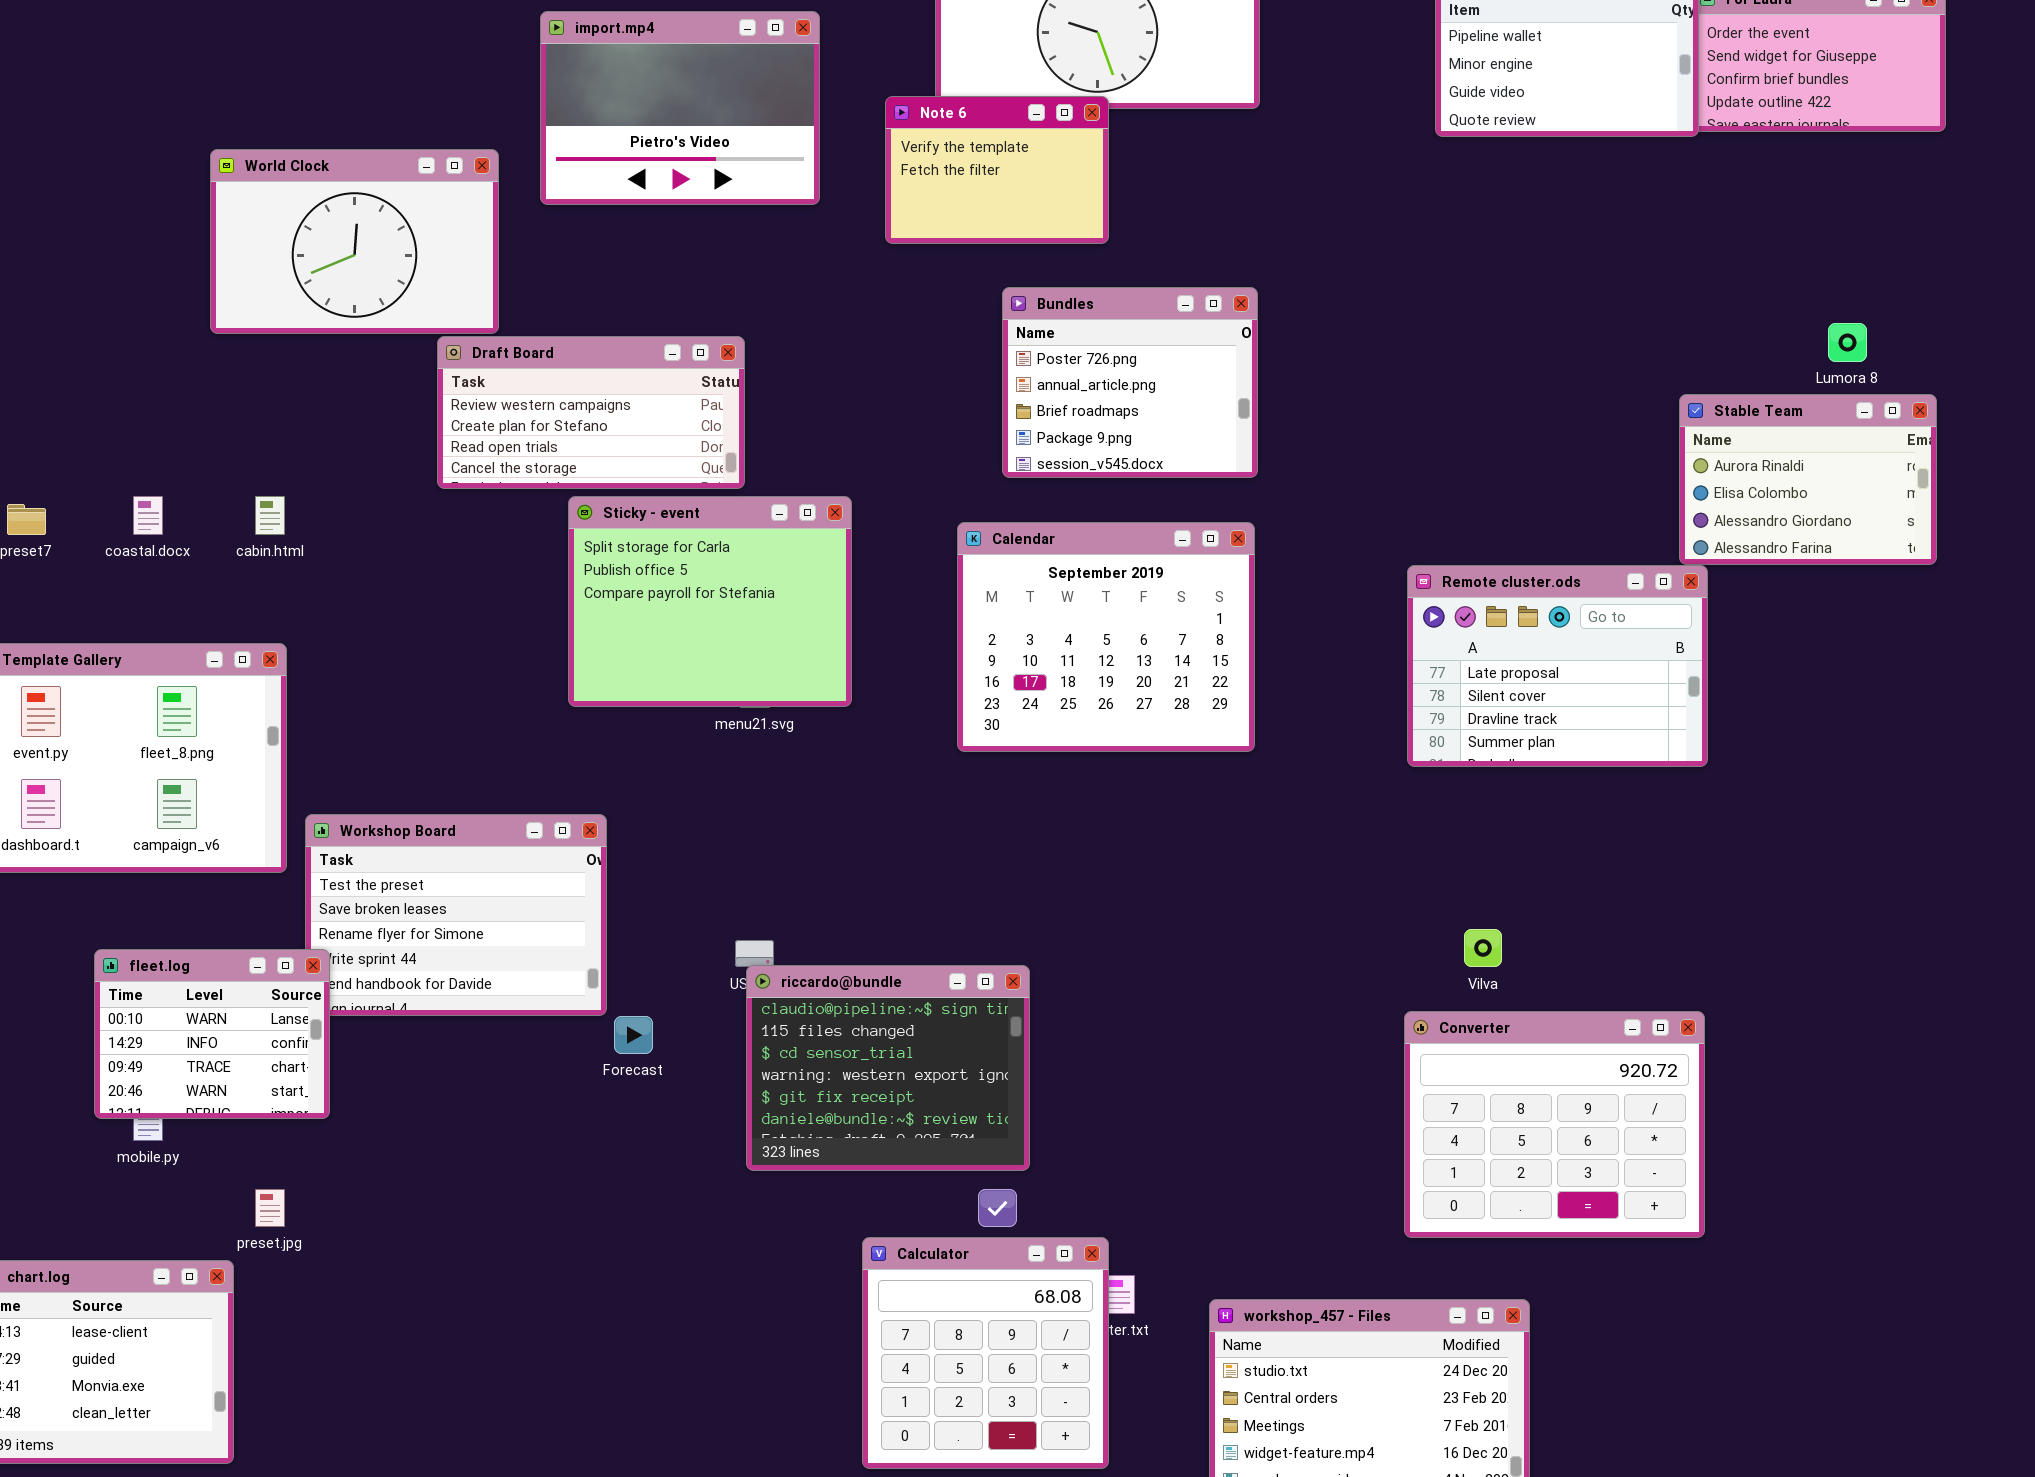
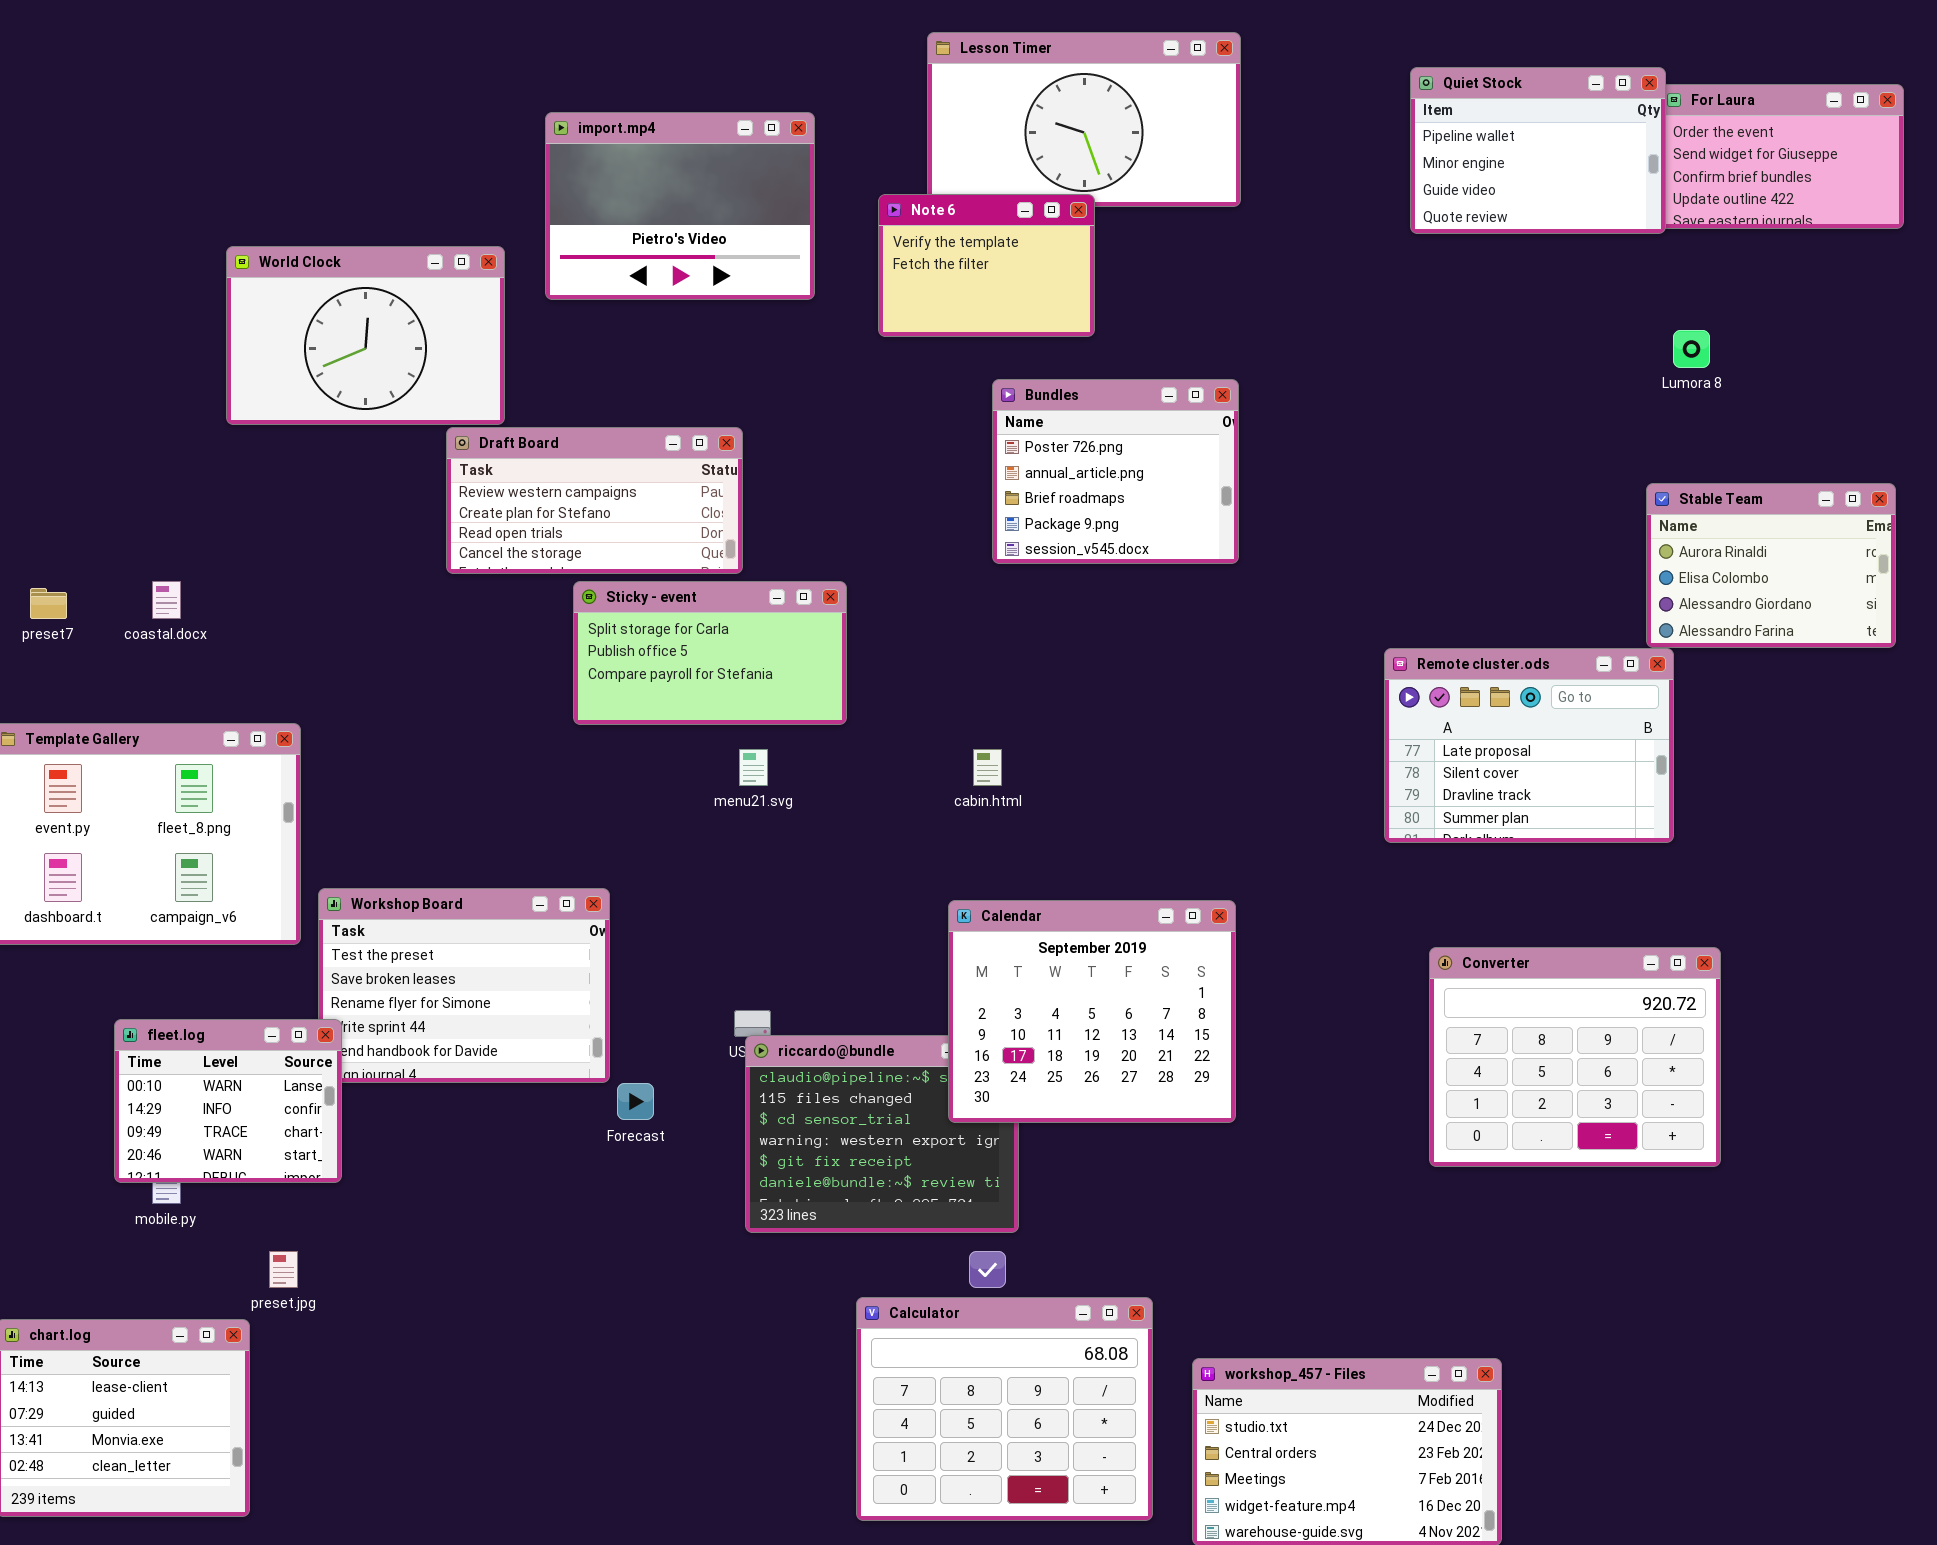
Lumora 8: [1828,323,1867,362] -> [1673,330,1710,368], moved
cabin.html: [255,496,285,535] -> [973,749,1002,786], moved
Sticky - event: [568,496,852,707] -> [573,581,847,725], resized
Calendar: [957,522,1255,752] -> [948,900,1236,1123], moved
Converter: [1404,1011,1705,1238] -> [1429,947,1721,1167], moved
Calculator: [862,1237,1109,1469] -> [856,1297,1153,1521], resized

